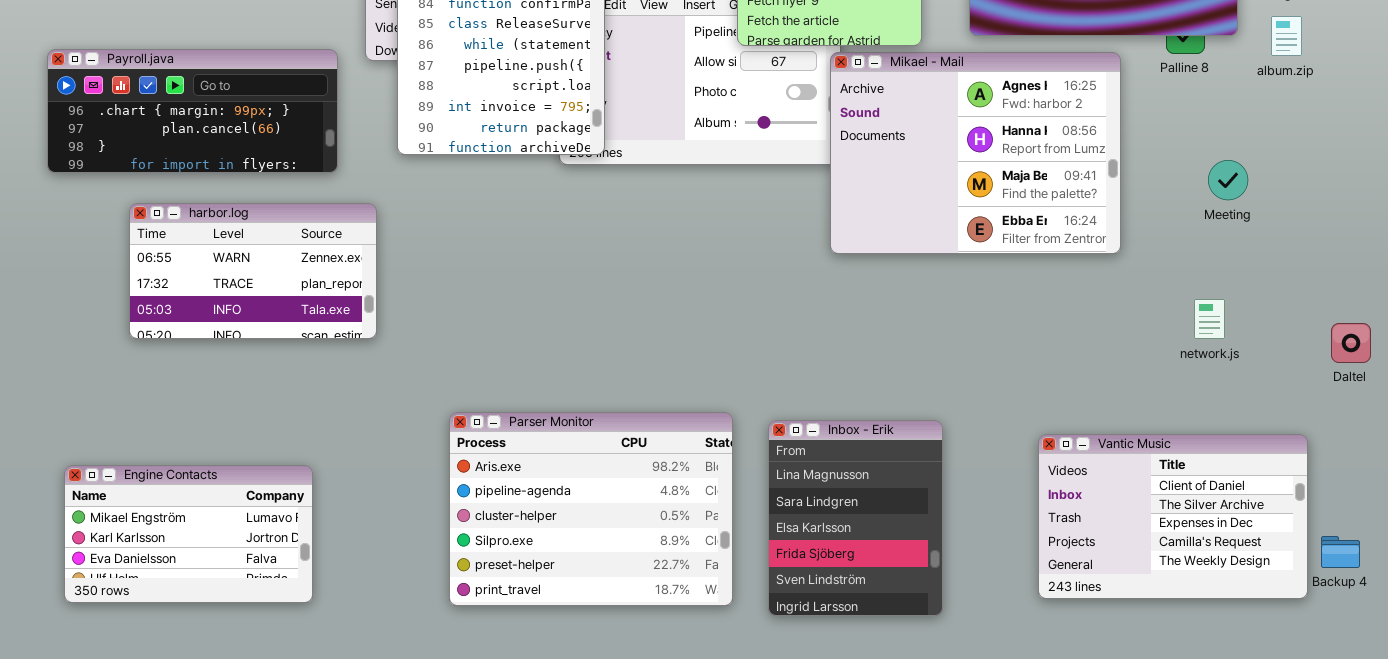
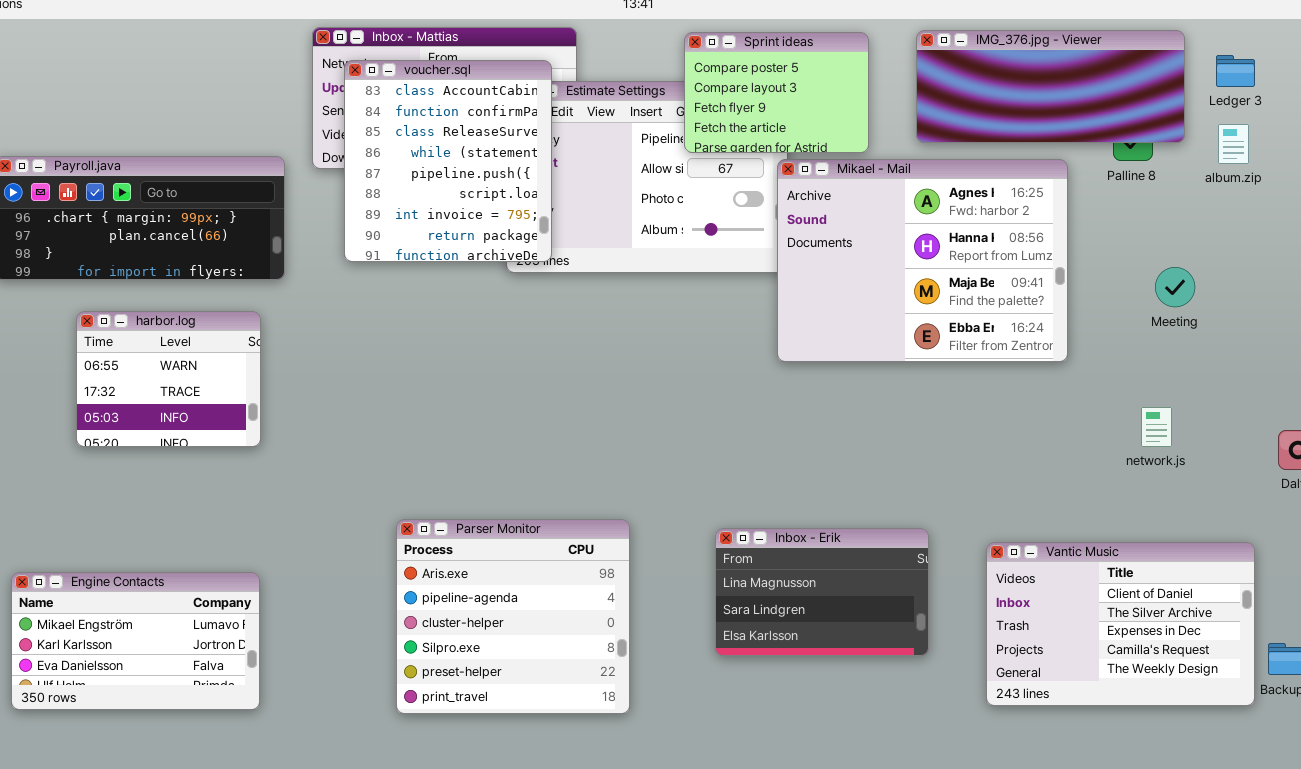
harbor.log: [129,203,377,339] -> [76,311,261,447], resized
Parser Monitor: [449,412,733,606] -> [396,519,630,714], resized
Inbox - Erik: [768,420,943,616] -> [715,528,929,656], resized

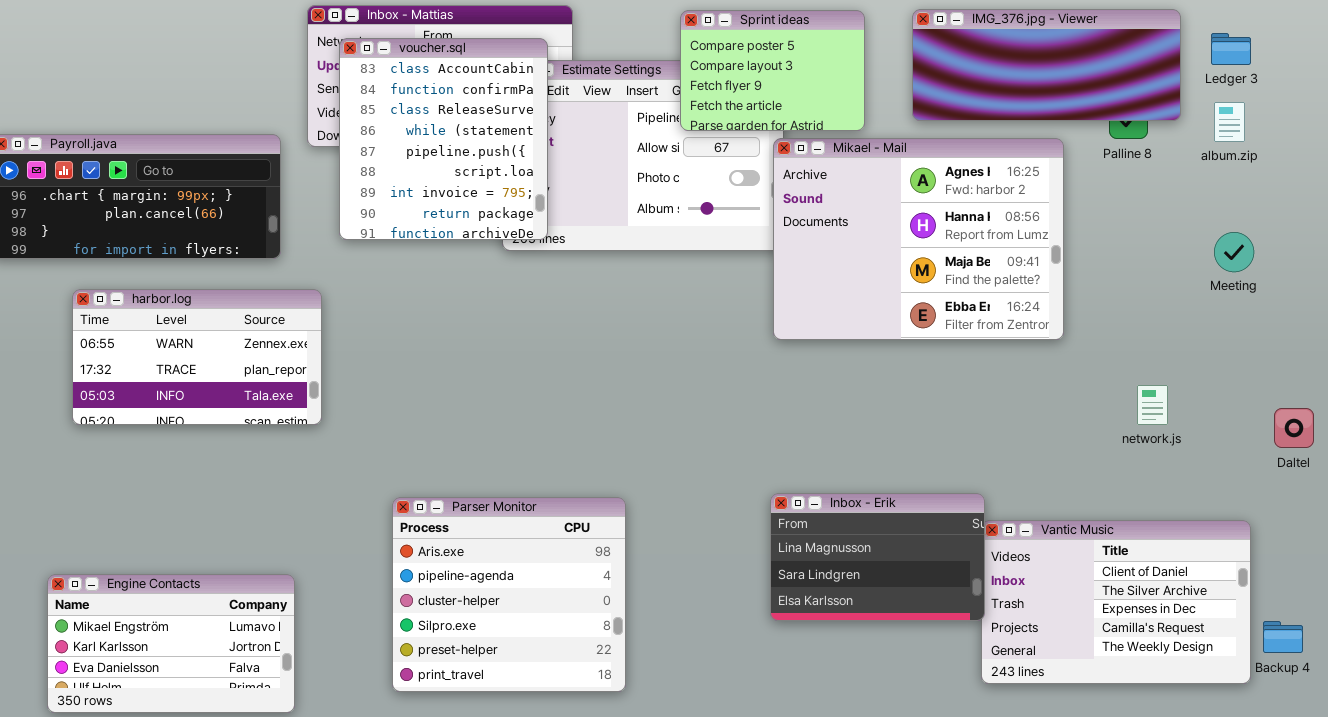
Meeting: [1155,267,1195,307] -> [1214,232,1254,272], moved
harbor.log: [76,311,261,447] -> [72,289,322,425], resized
Inbox - Erik: [715,528,929,656] -> [770,493,985,621], moved
Engine Contacts: [11,572,260,710] -> [47,574,295,713], moved

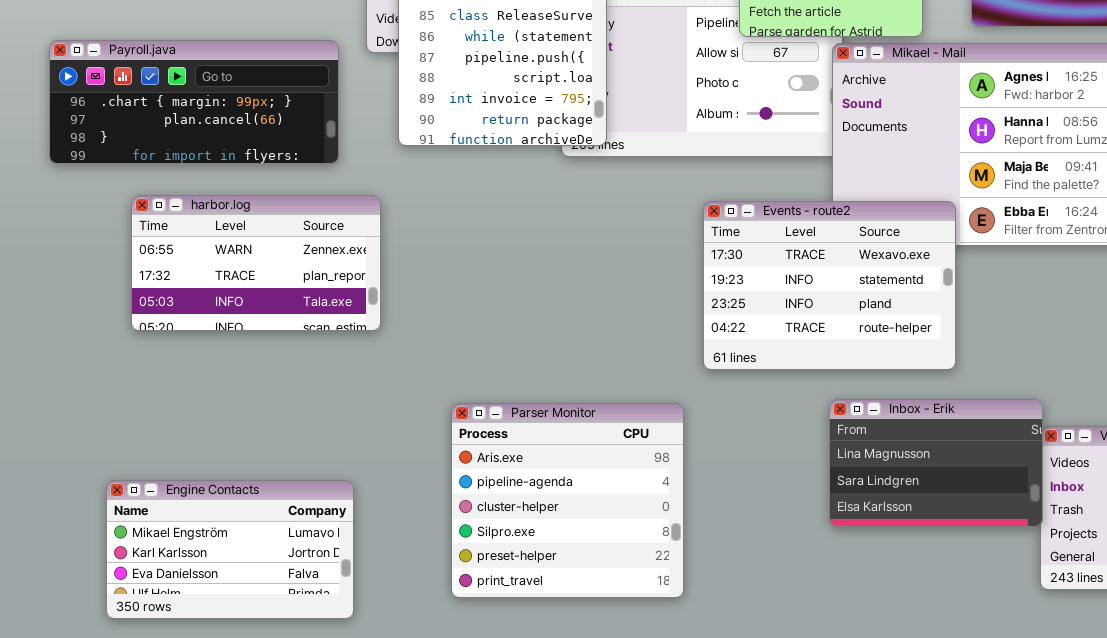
Events - route2: none -> [703,201,956,370], opened

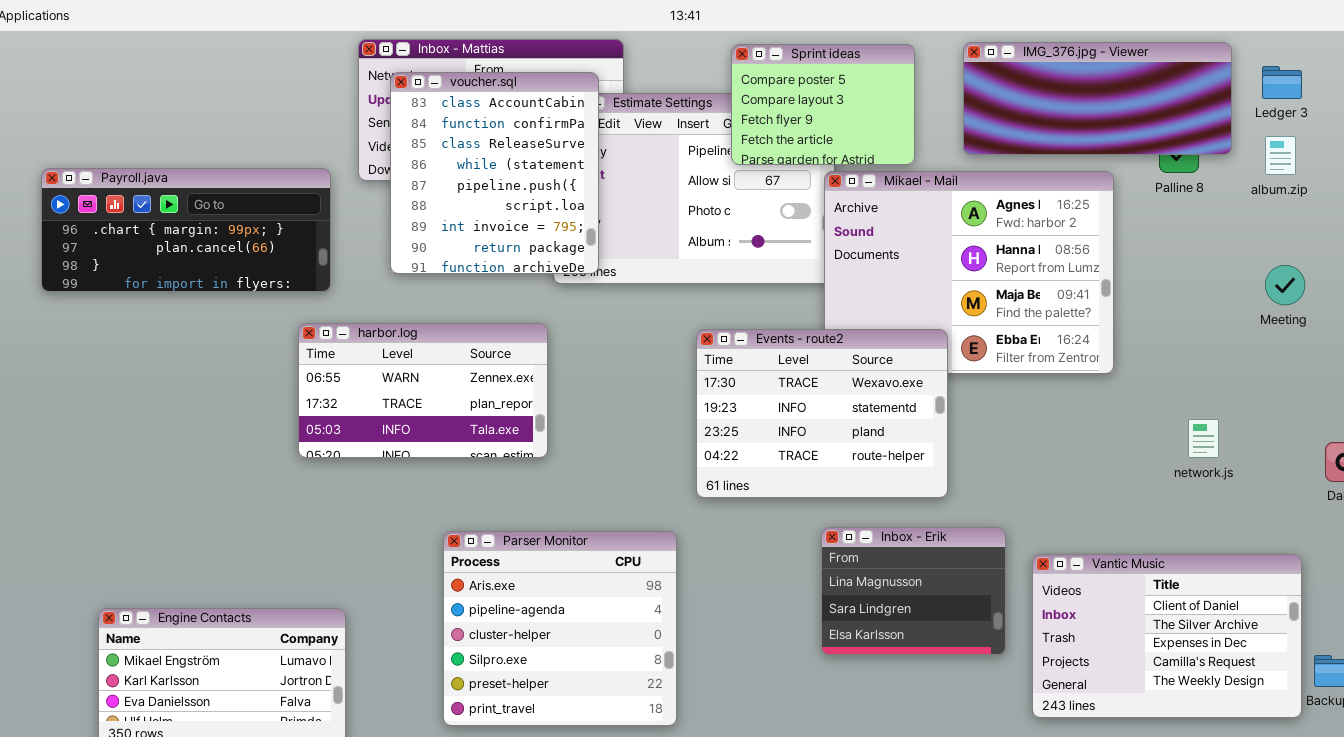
harbor.log: [131,195,381,331] -> [298,323,548,458], moved
Inbox - Erik: [829,399,1043,527] -> [821,527,1006,655], resized

